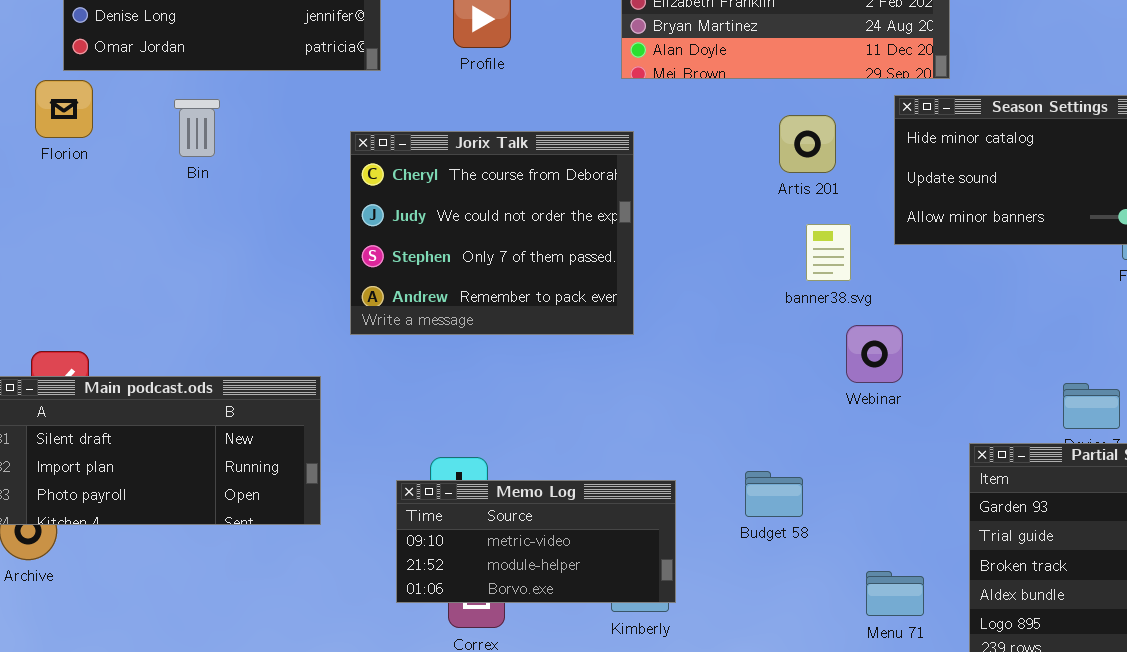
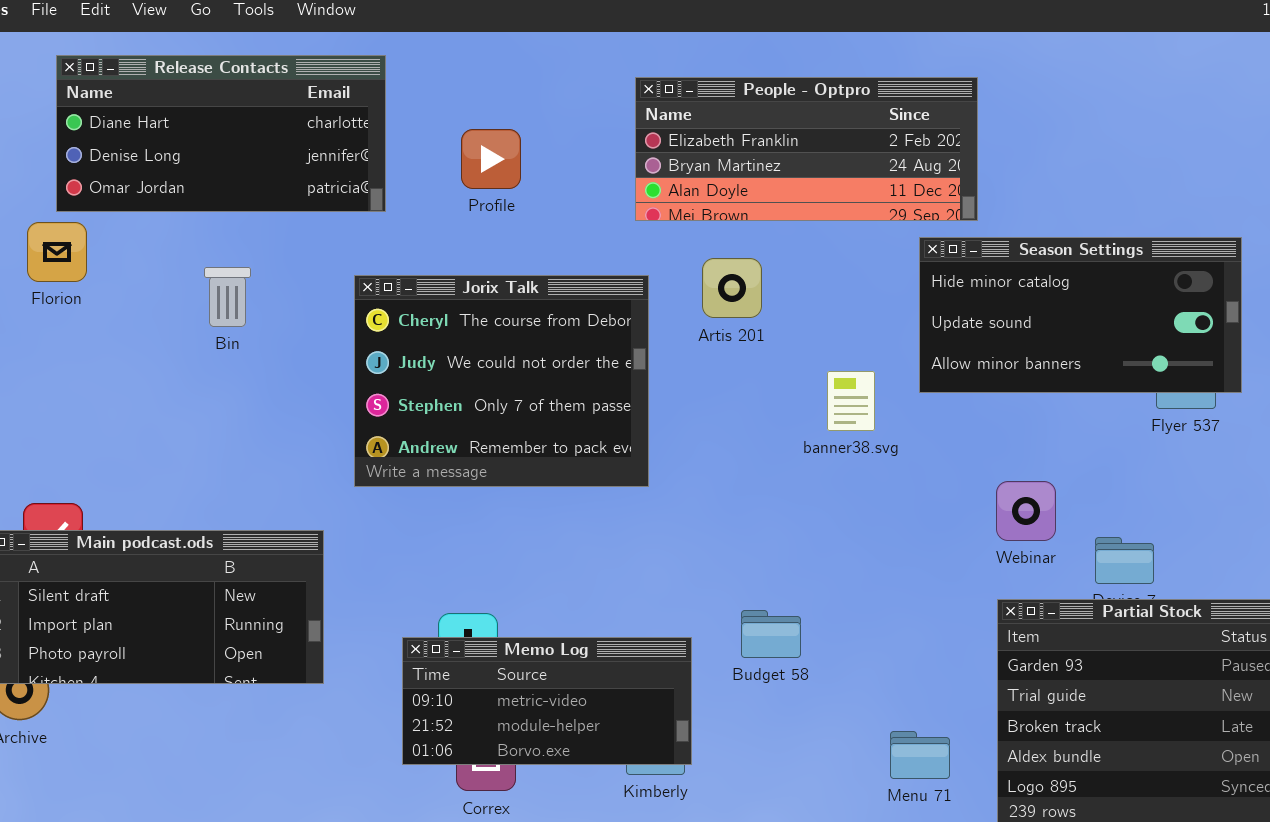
Bin: [174,99,220,157] -> [204,267,251,327], moved
Artis 201: [779,115,836,173] -> [702,258,762,318], moved
Webinar: [846,325,903,383] -> [996,481,1056,541], moved
Budget 58: [745,471,803,517] -> [741,610,801,658], moved

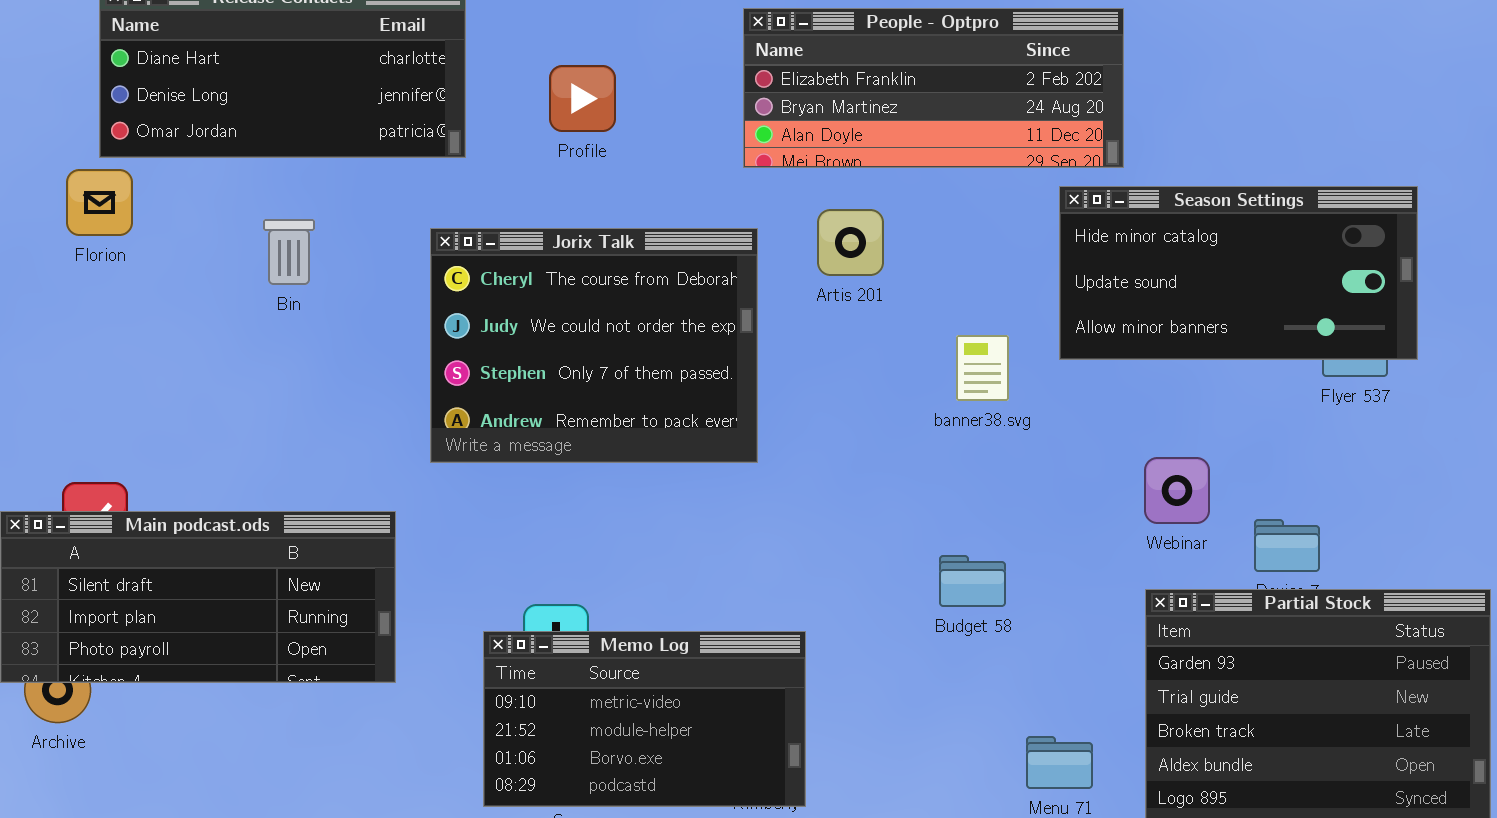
Budget 58: [741,610,801,658] -> [939,555,1006,607], moved
Memo Log: [402,637,692,765] -> [483,631,806,807], resized

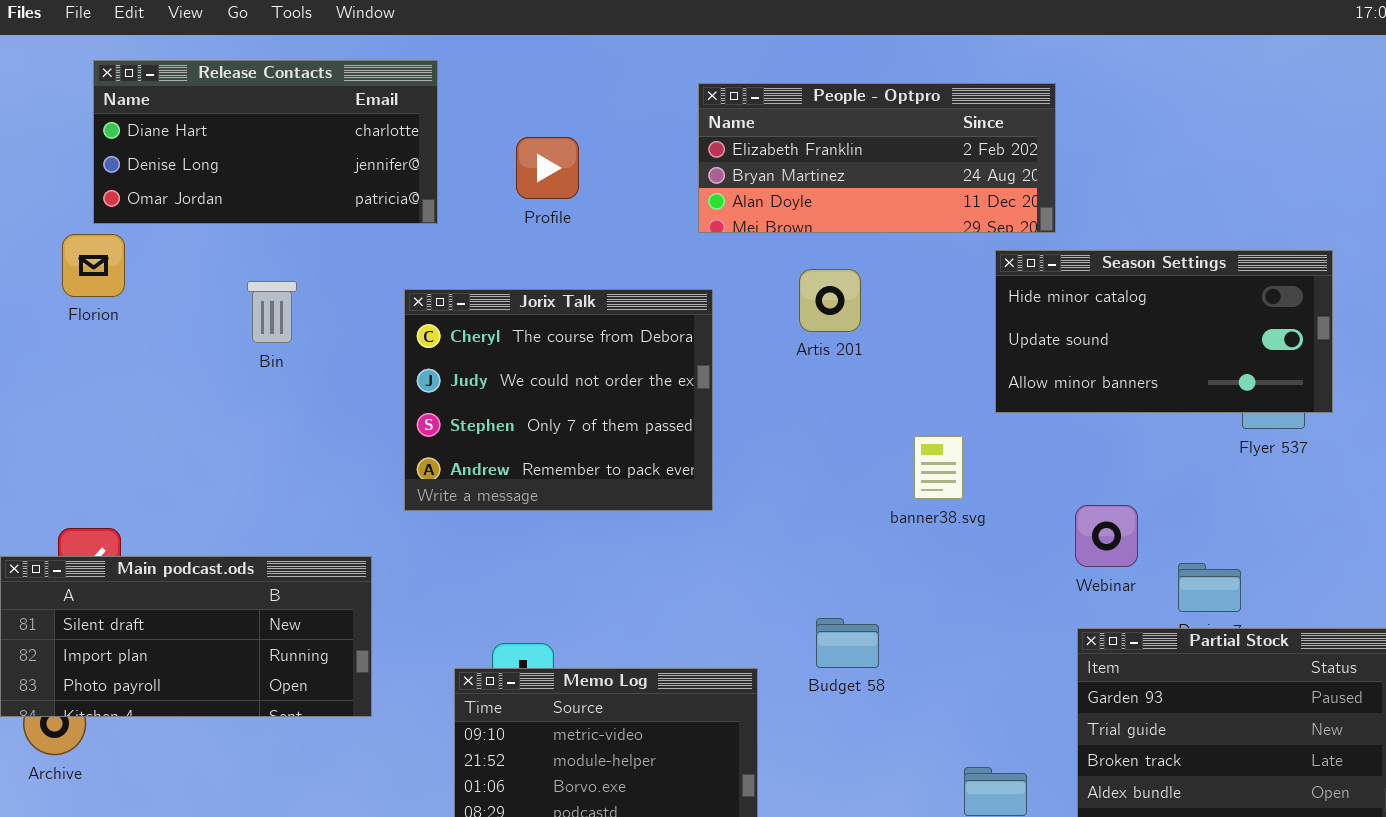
Artis 201: [817,209,884,276] -> [799,269,861,332], moved
banner38.svg: [956,335,1009,401] -> [914,436,963,499], moved
Budget 58: [939,555,1006,607] -> [816,618,879,668], moved

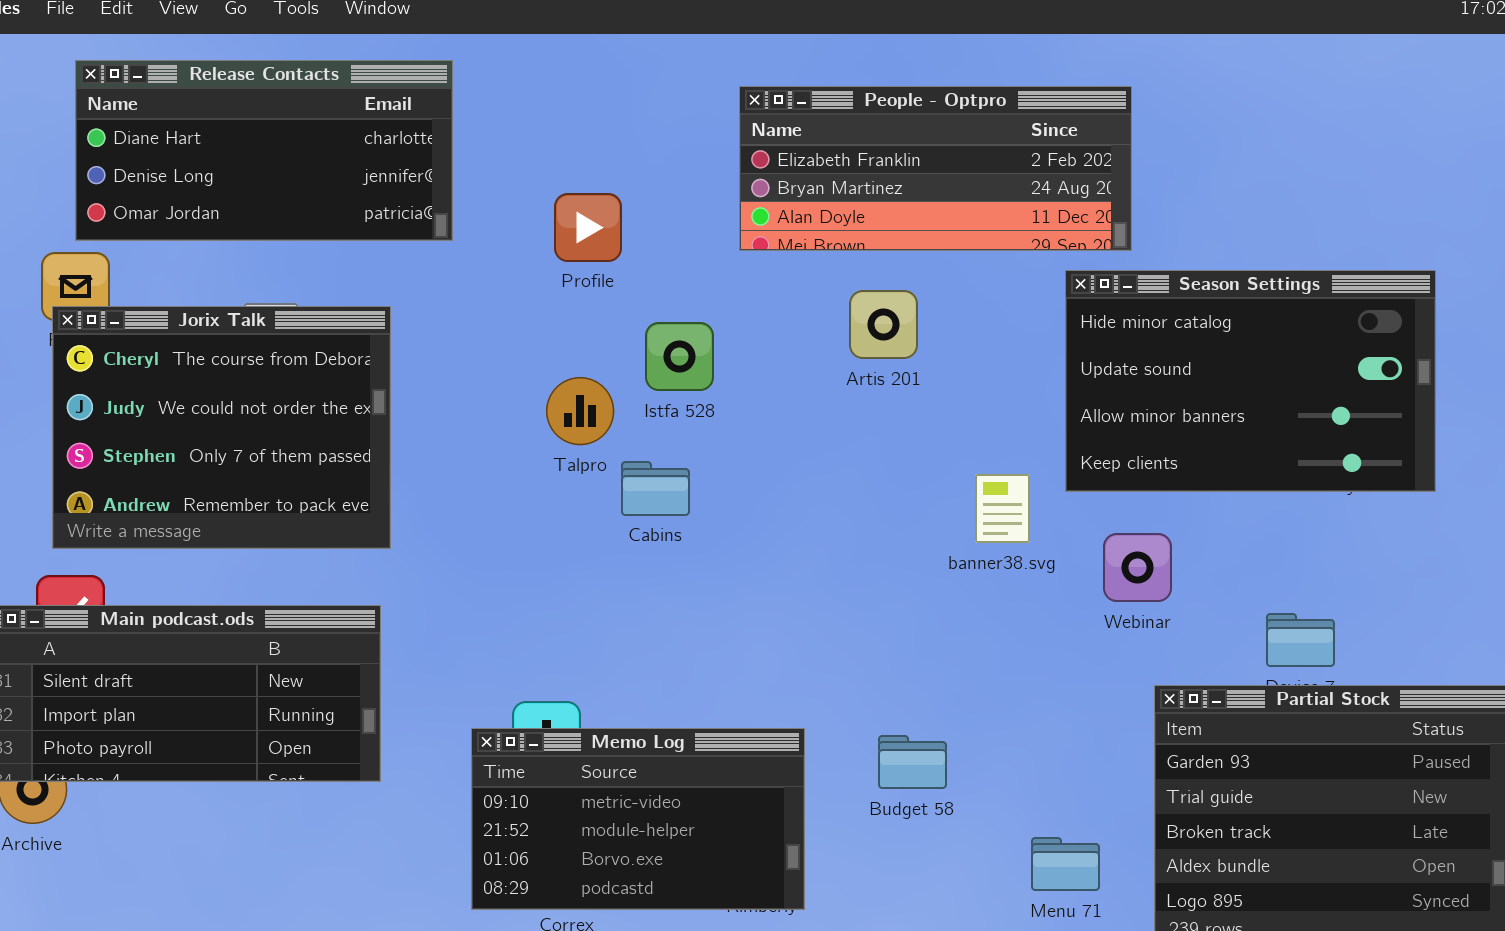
Profile: [516,137,579,199] -> [554,193,622,262], moved
Season Settings: [995,250,1333,413] -> [1065,270,1436,492], resized
Jorix Talk: [404,289,713,511] -> [52,306,391,549], moved
Webinar: [1075,505,1138,567] -> [1103,533,1172,602], moved
Budget 58: [816,618,879,668] -> [878,735,947,789], moved

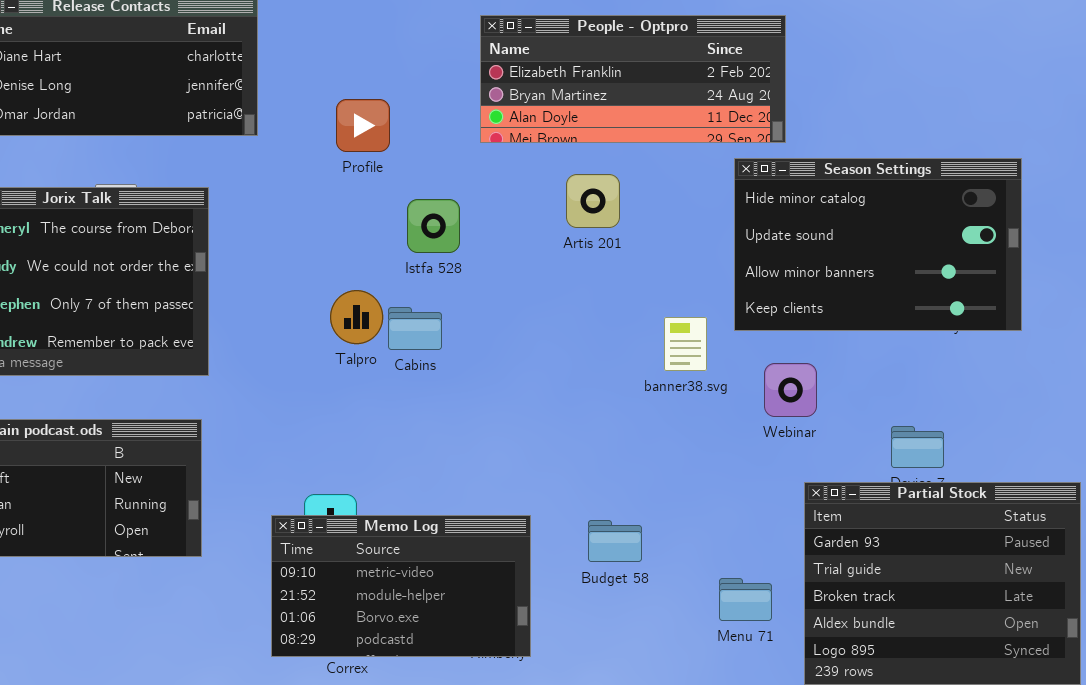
Talpro: [546,377,614,445] -> [330,290,383,344], moved
Menu 71: [1031,837,1100,891] -> [719,578,772,621], moved

